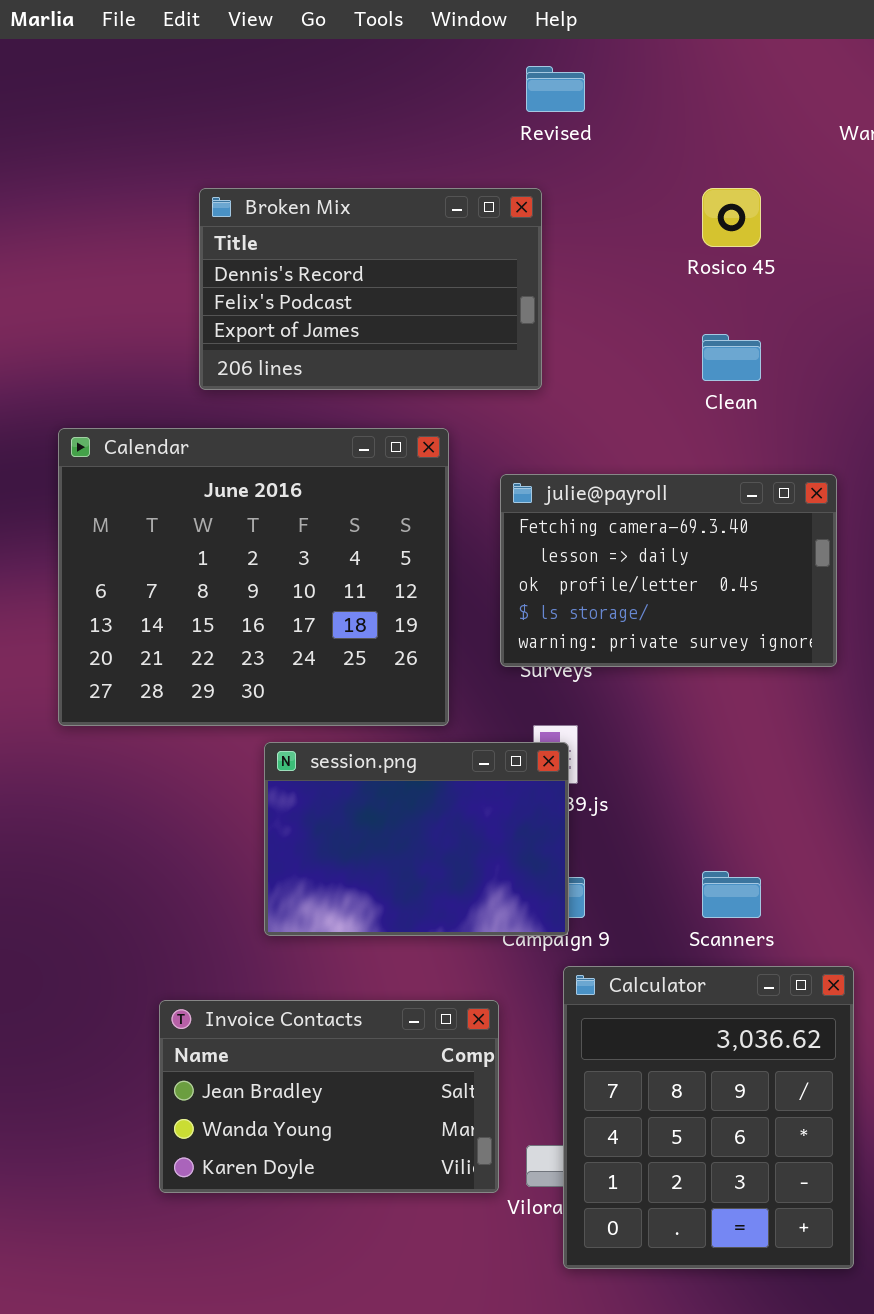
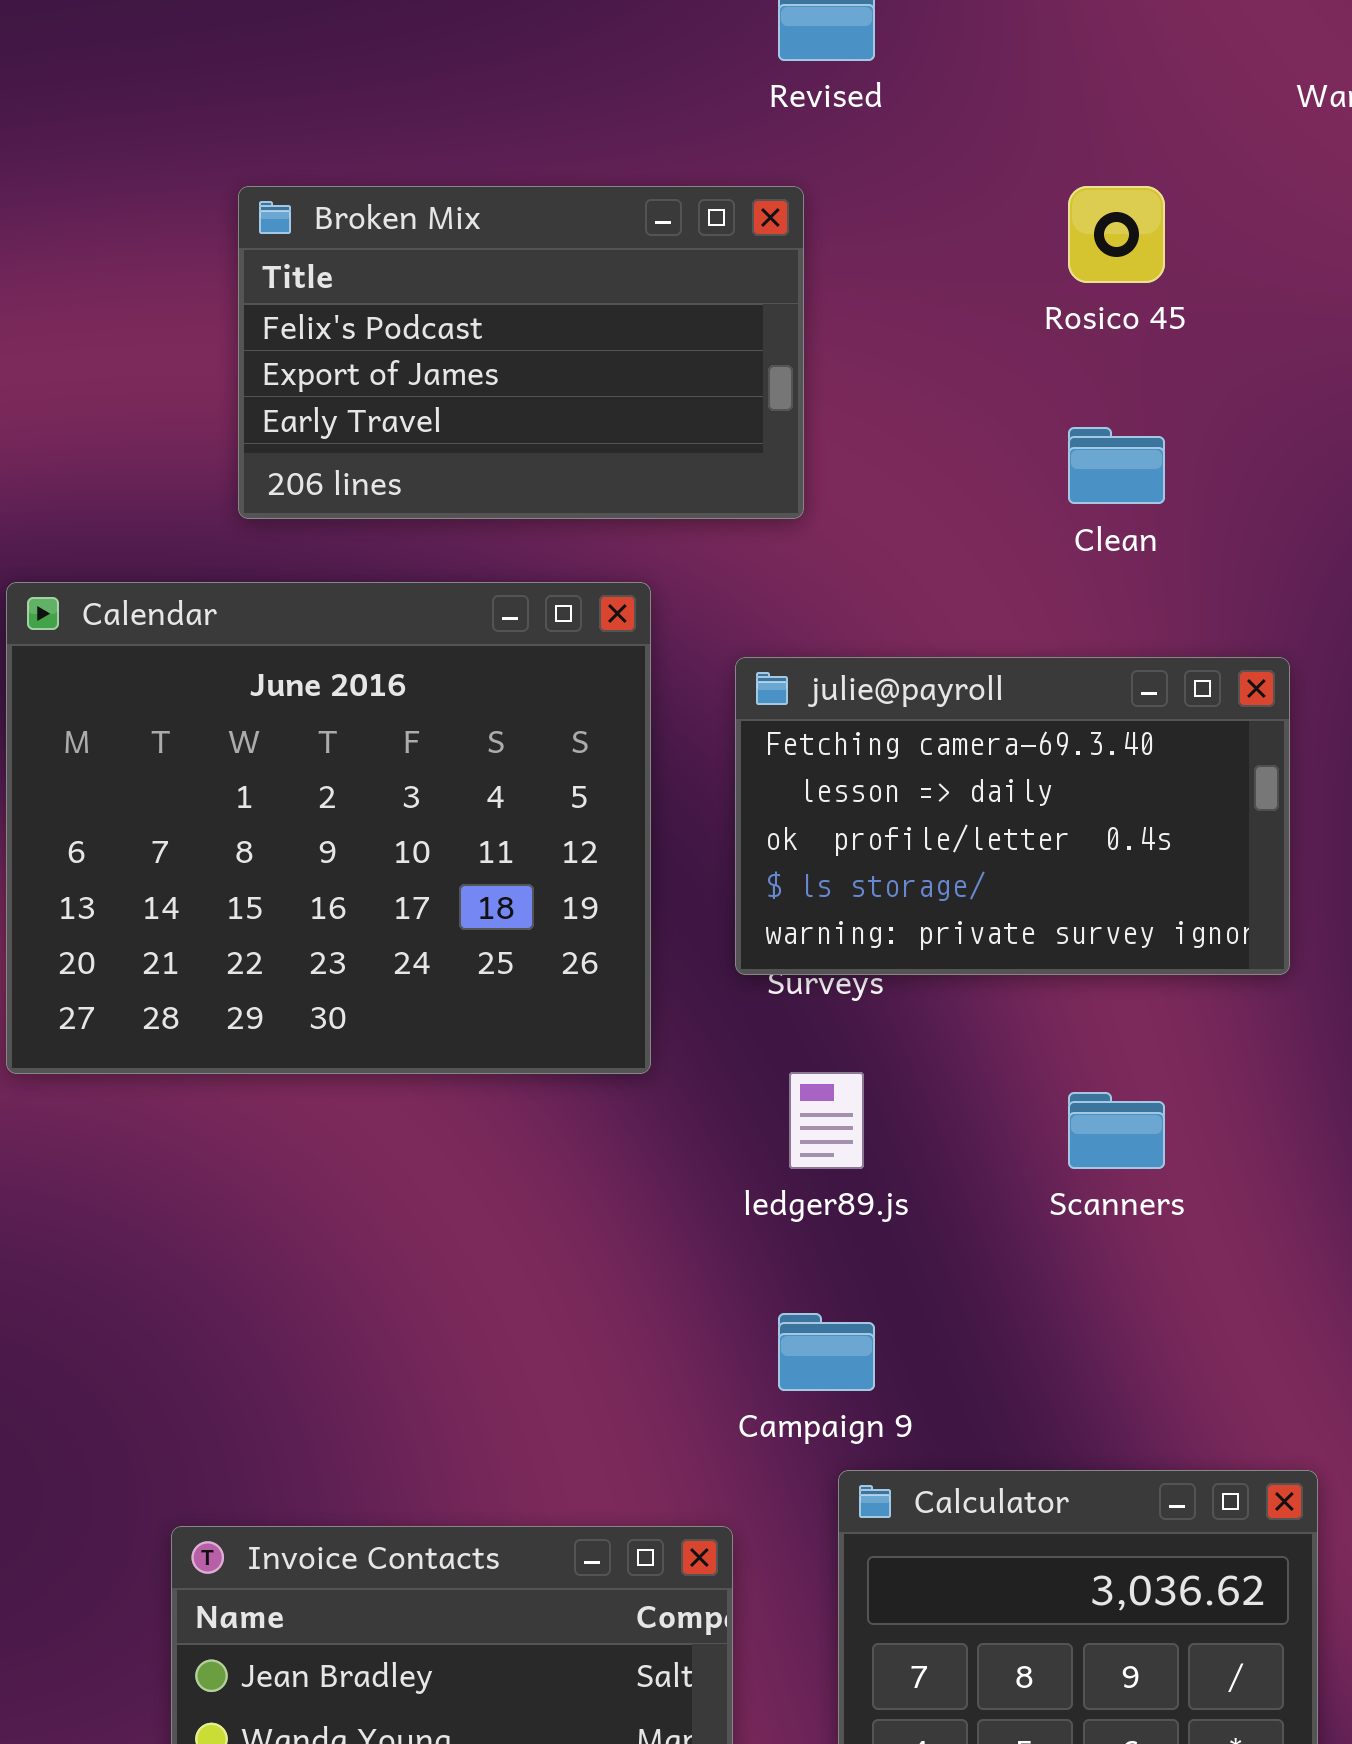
Broken Mix: [199,188,542,390] -> [238,186,804,519], scrolled down 1 row
session.png: [264,742,569,936] -> none, closed
Scanners: [702,871,761,918] -> [1068,1092,1165,1169], moved

